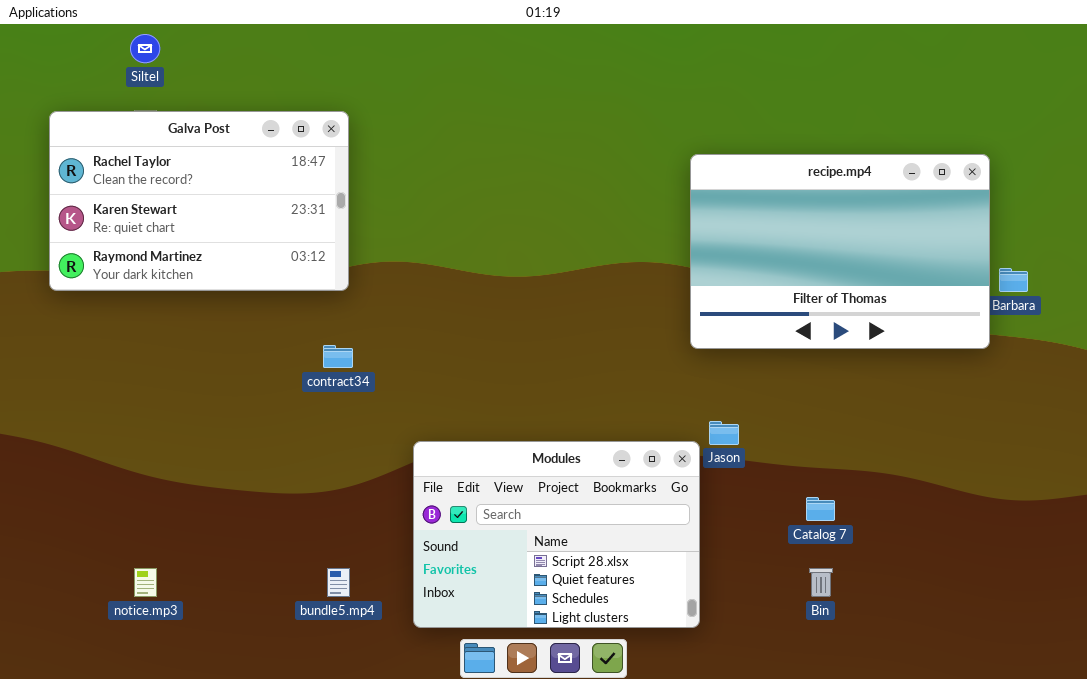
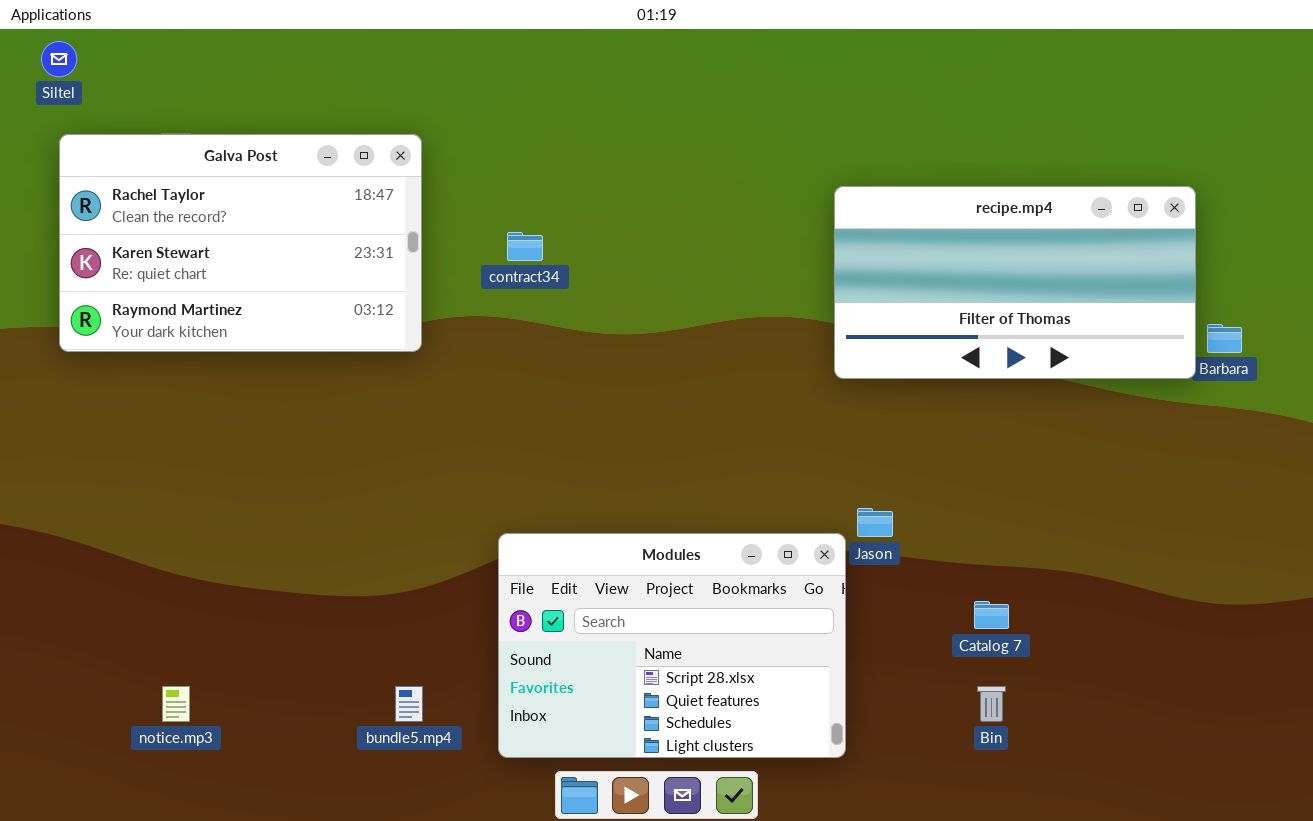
Siltel: [130,34,160,63] -> [41,41,77,77], moved
recipe.mp4: [690,154,990,349] -> [834,186,1196,379], resized
contract34: [323,345,353,368] -> [507,232,543,261], moved

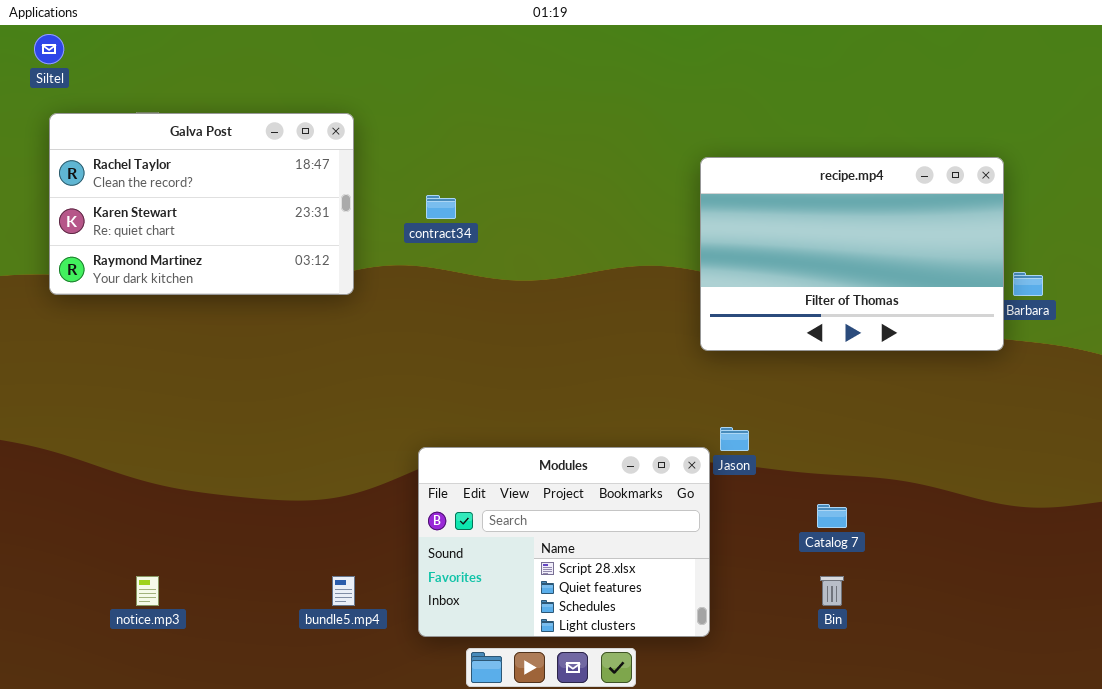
recipe.mp4: [834,186,1196,379] -> [700,157,1004,351], resized

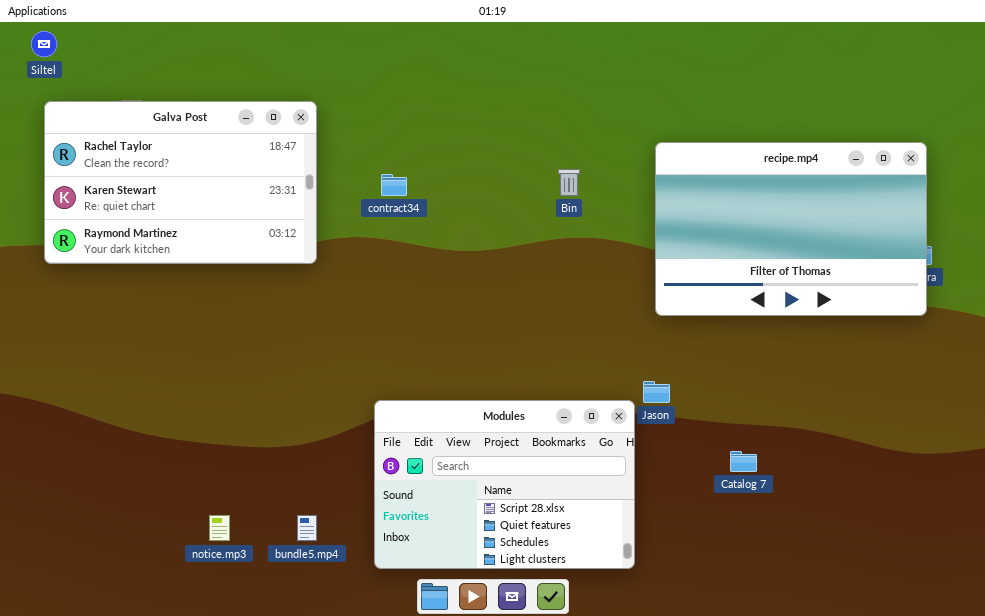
recipe.mp4: [700,157,1004,351] -> [655,142,927,316], moved
notice.mp3: [136,576,159,606] -> [209,515,230,541], moved
Bin: [820,576,844,606] -> [558,169,580,196], moved

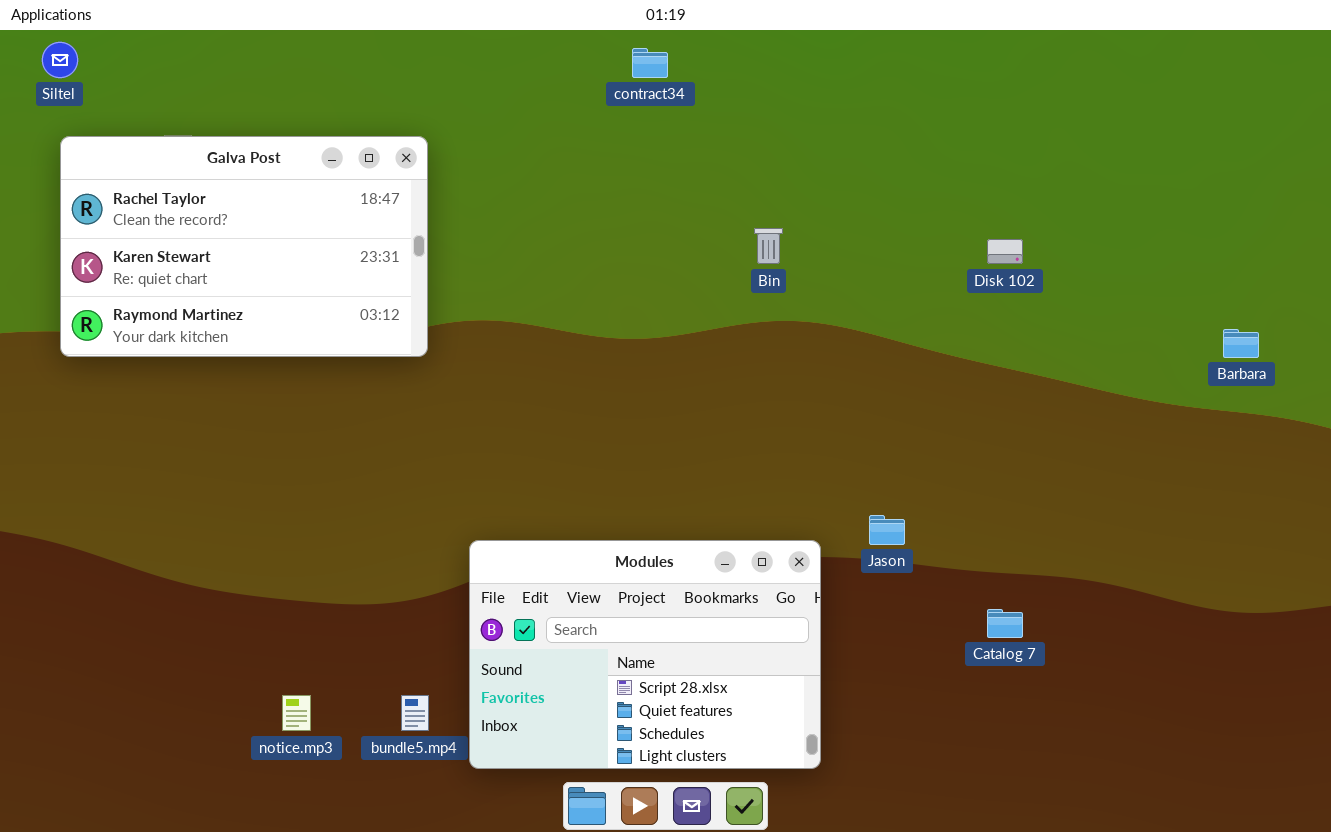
recipe.mp4: [655,142,927,316] -> none, closed
contract34: [381,174,407,196] -> [632,48,668,78], moved
Modules: [374,400,635,569] -> [469,540,821,769], moved

